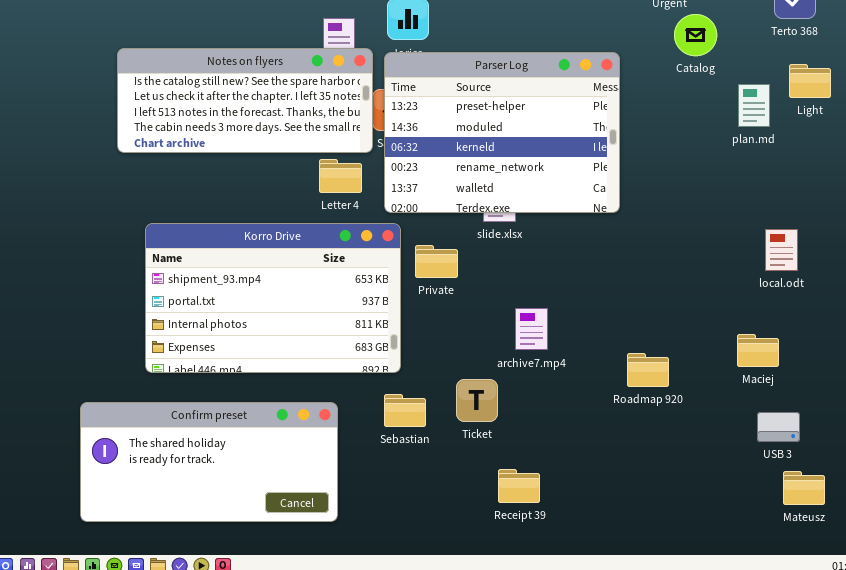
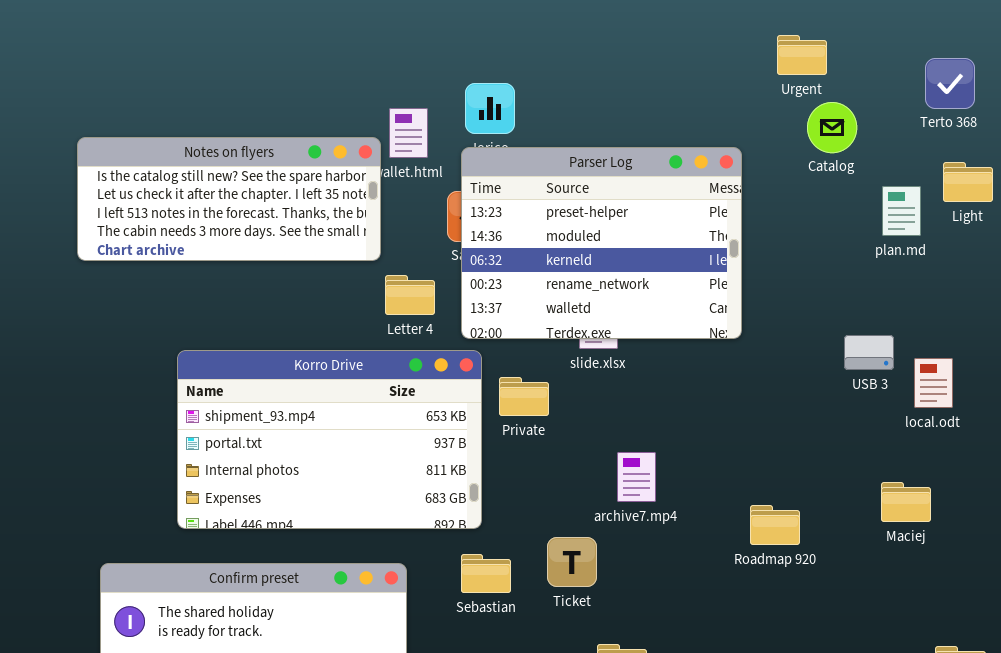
Notes on flyers: [117,48,373,153] -> [77,137,381,261], moved
USB 3: [757,412,800,442] -> [844,335,894,370], moved

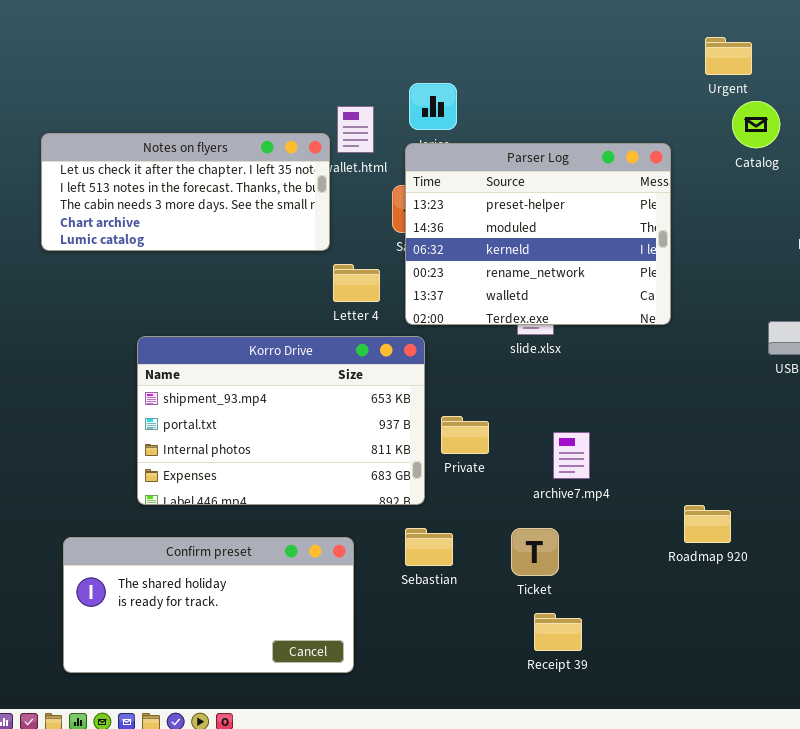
Notes on flyers: [77,137,381,261] -> [41,133,330,251], scrolled down 1 row
Private: [499,377,549,416] -> [441,416,489,454], moved
Roadmap 920: [750,505,800,545] -> [684,505,731,543], moved
Ticket: [547,537,597,587] -> [511,528,559,576], moved

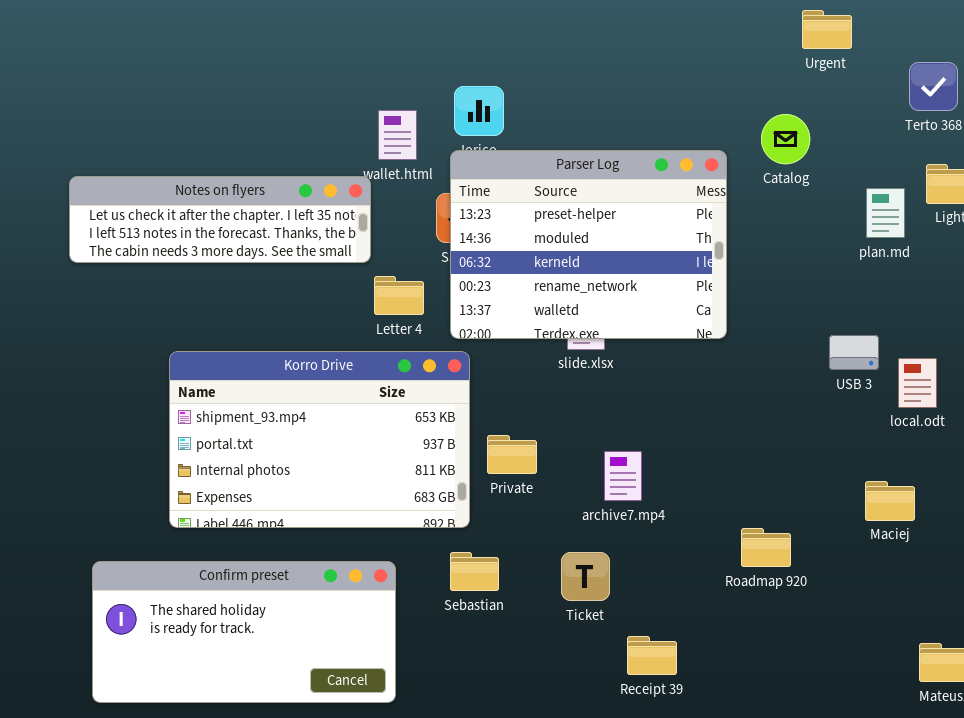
Urgent: [705,37,752,75] -> [802,10,852,49], moved
Catalog: [732,101,780,148] -> [761,114,810,164], moved
Notes on flyers: [41,133,330,251] -> [69,176,371,263], resized
Receipt 39: [534,613,582,651] -> [627,636,677,675], moved

